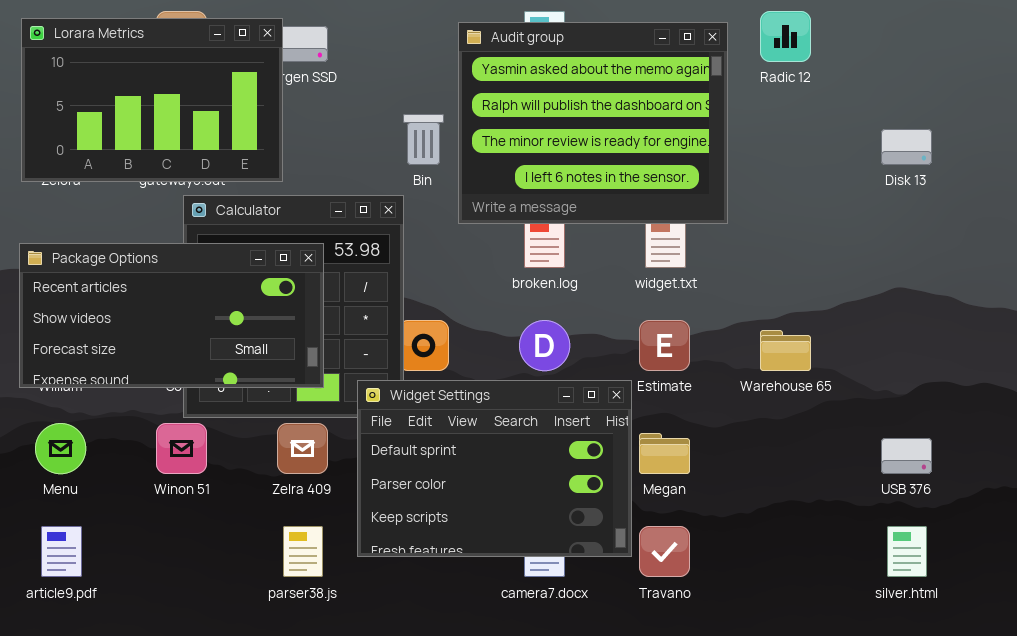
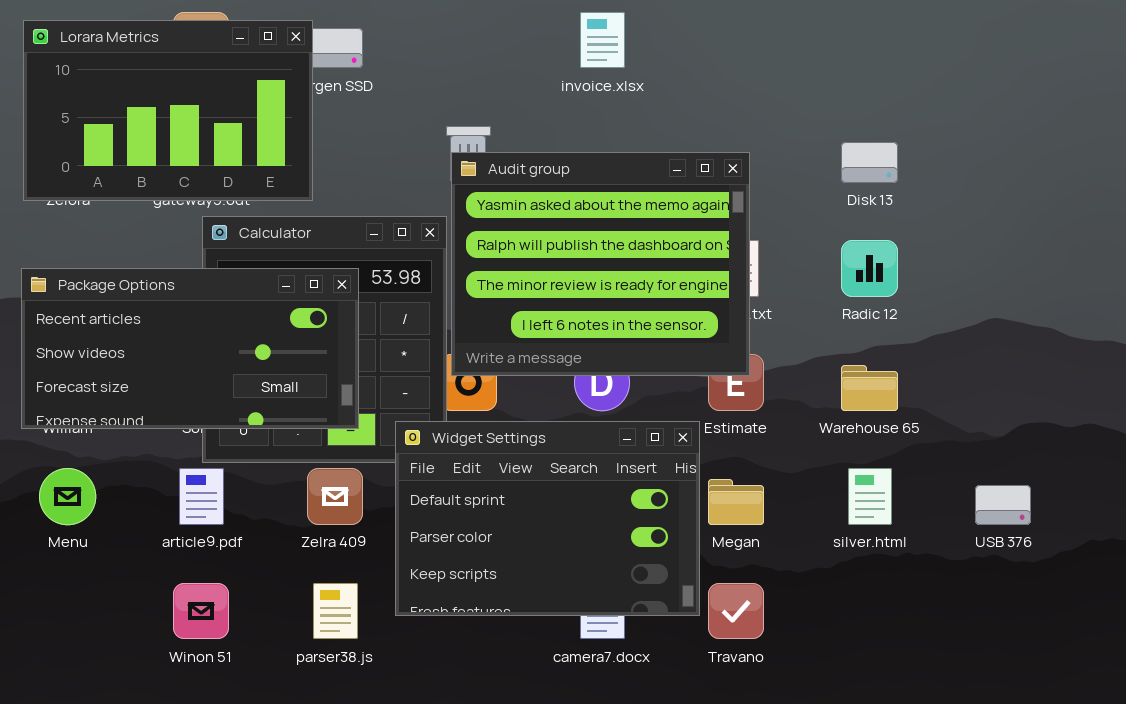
Radic 12: [760,11,811,62] -> [841,240,898,297], moved
Audit group: [458,22,728,224] -> [451,152,750,376], moved
Disk 13: [881,129,932,165] -> [841,142,898,183], moved
Winon 51: [156,423,207,474] -> [173,583,229,639], moved
article9.pdf: [41,526,82,577] -> [179,468,224,525], moved
silver.html: [887,526,927,577] -> [848,468,892,525], moved

